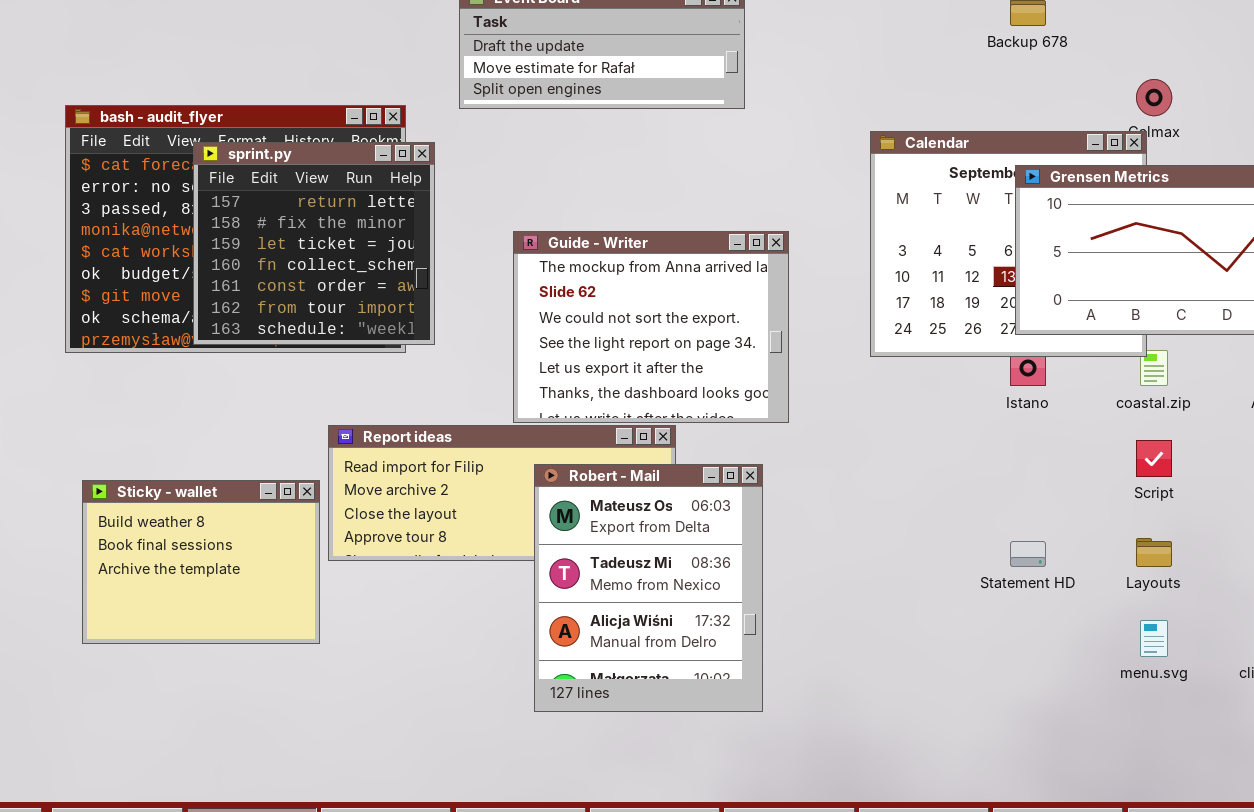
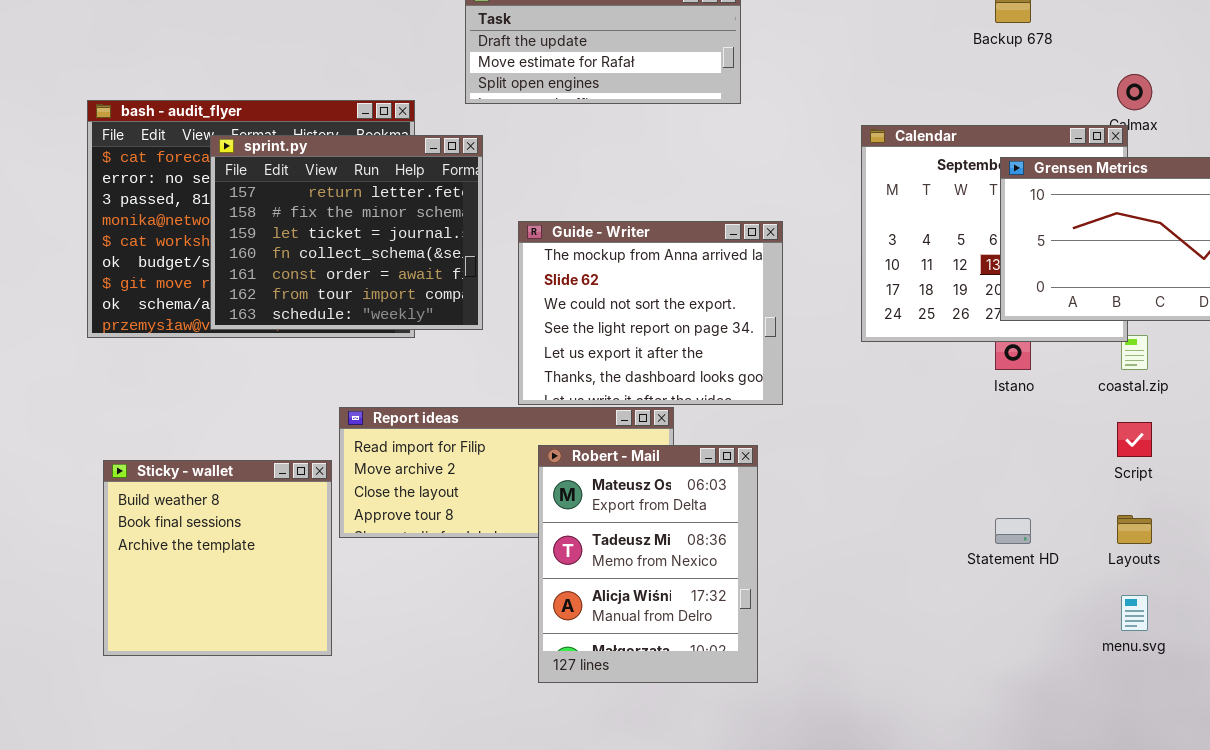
sprint.py: [193,142,435,345] -> [210,135,483,330], resized
Sticky - wallet: [82,480,320,644] -> [103,460,332,656], resized

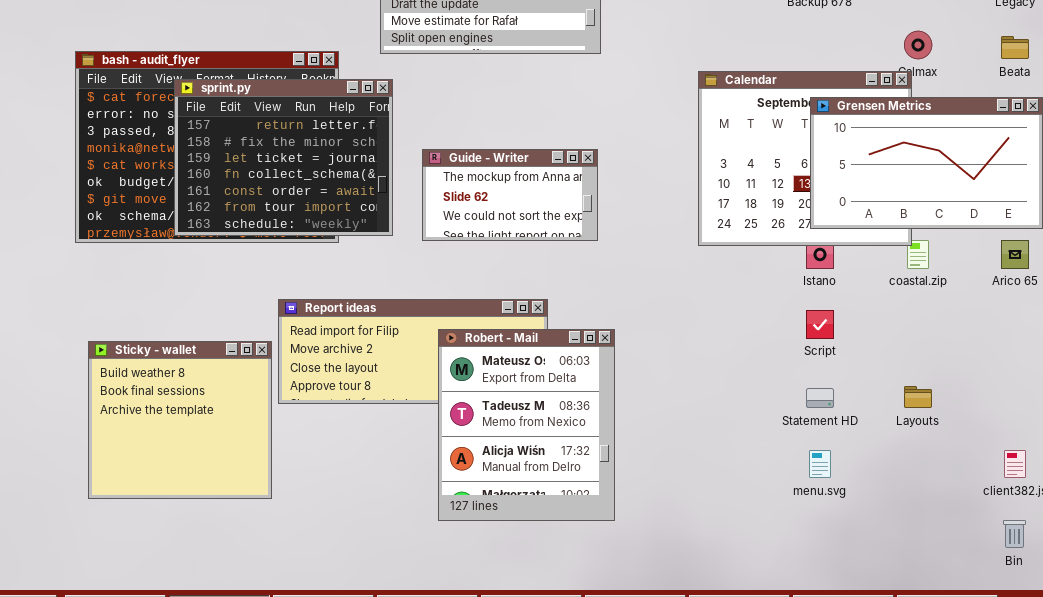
Guide - Writer: [518,221,783,405] -> [422,149,598,241], resized
Script: [1117,422,1152,457] -> [806,310,834,339], moved
menu.svg: [1121,595,1148,631] -> [809,450,831,478], moved

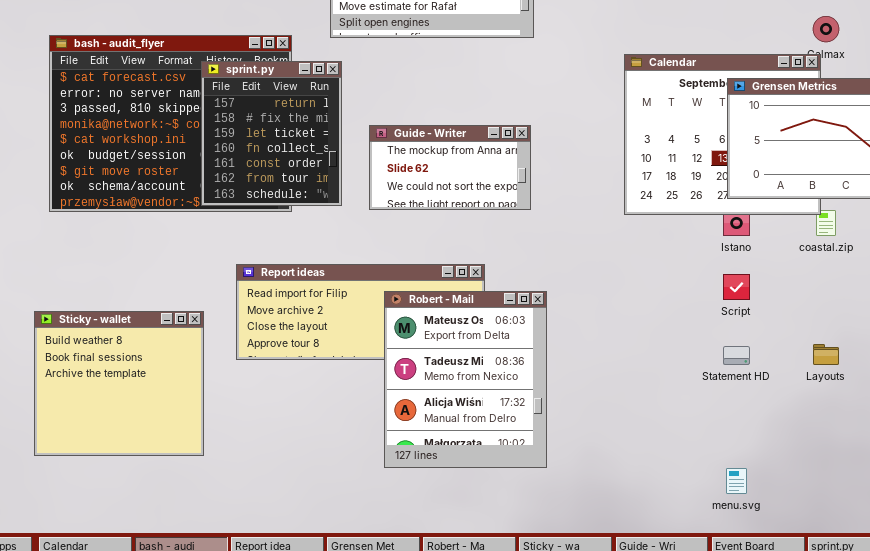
sprint.py: [174,79,393,236] -> [201,61,342,206], resized
Sticky - wallet: [88,341,272,499] -> [34,311,204,456], moved
menu.svg: [809,450,831,478] -> [726,468,747,494], moved

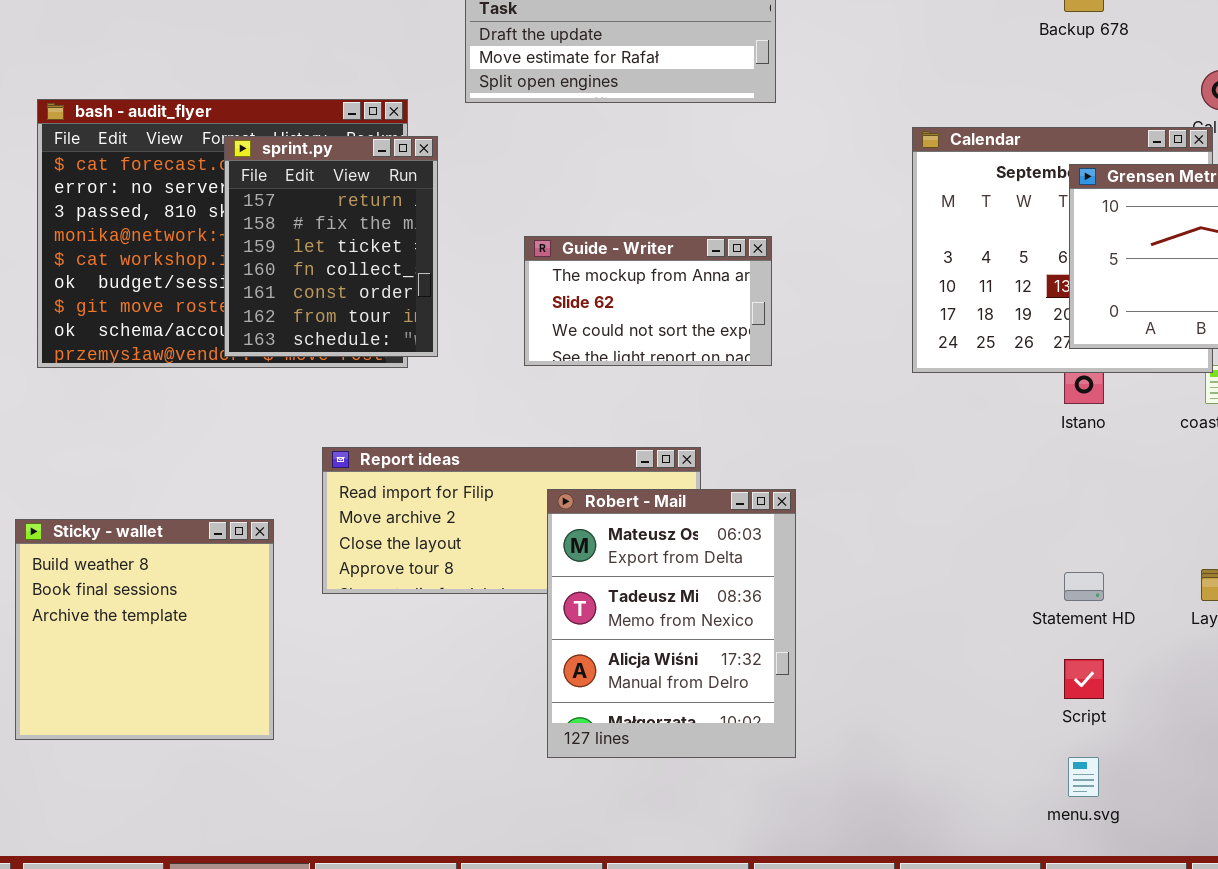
sprint.py: [201,61,342,206] -> [224,136,438,357], moved
Script: [723,274,750,300] -> [1064,659,1104,699], moved

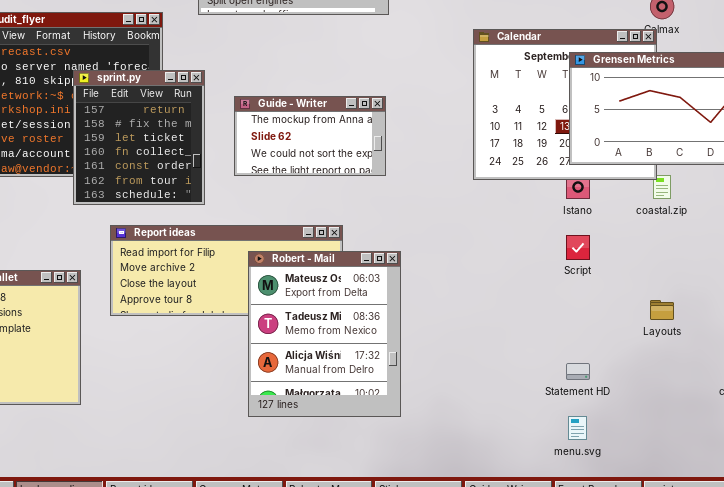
sprint.py: [224,136,438,357] -> [73,70,205,205], moved
Statement HD: [1064,572,1104,601] -> [566,363,590,380], moved
Script: [1064,659,1104,699] -> [566,235,590,260], moved

